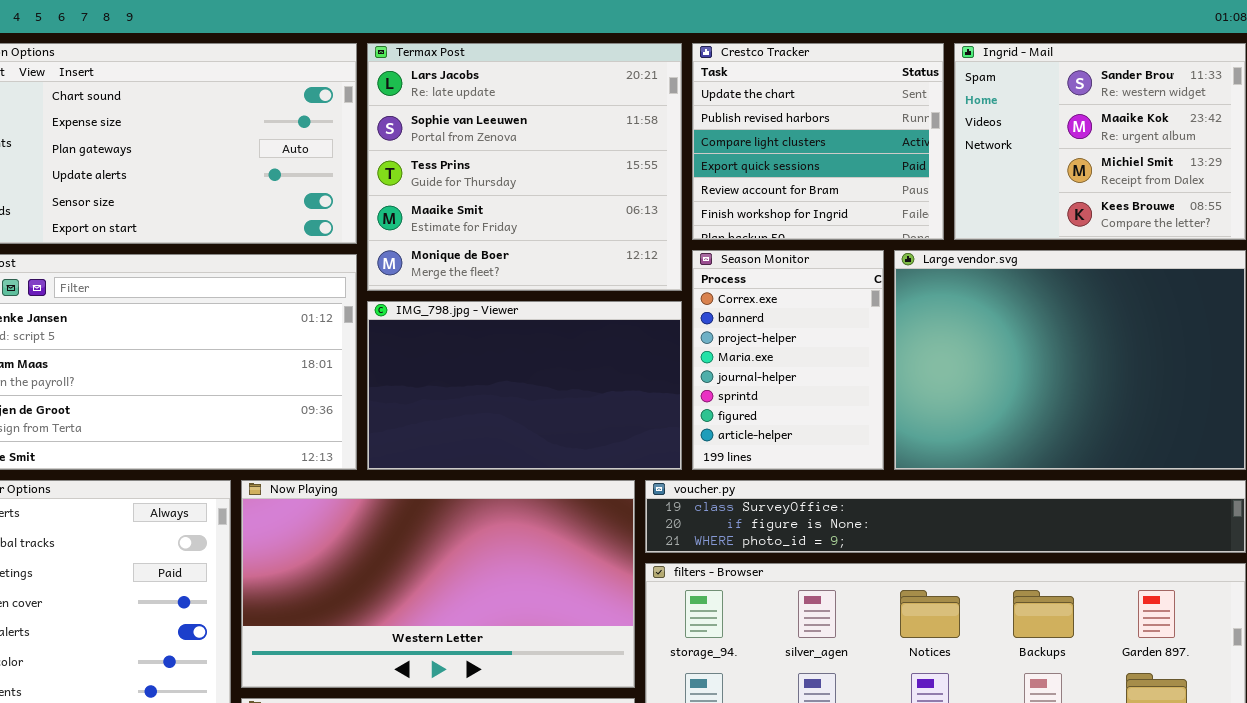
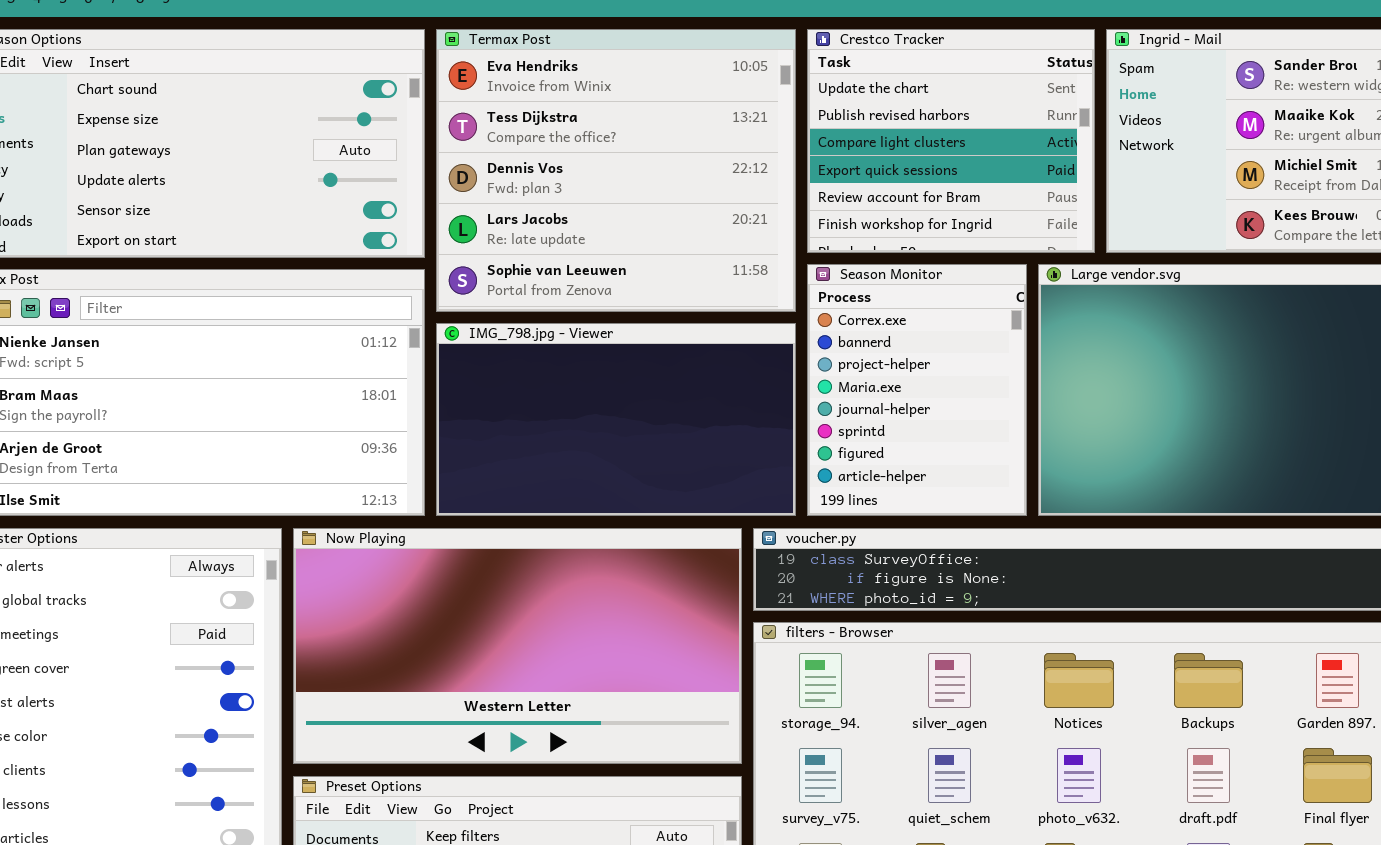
Termax Post: [367,43,682,291] -> [436,29,796,312], scrolled up 3 rows

